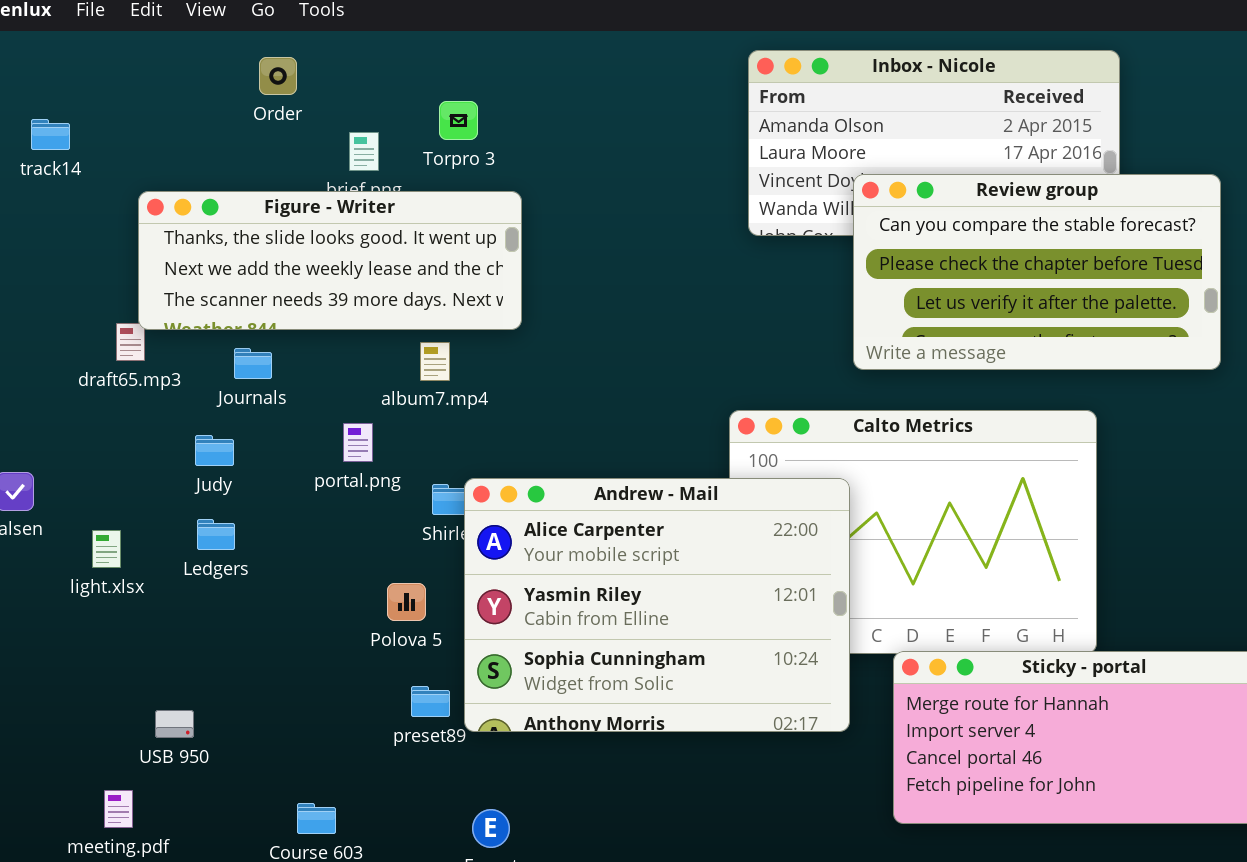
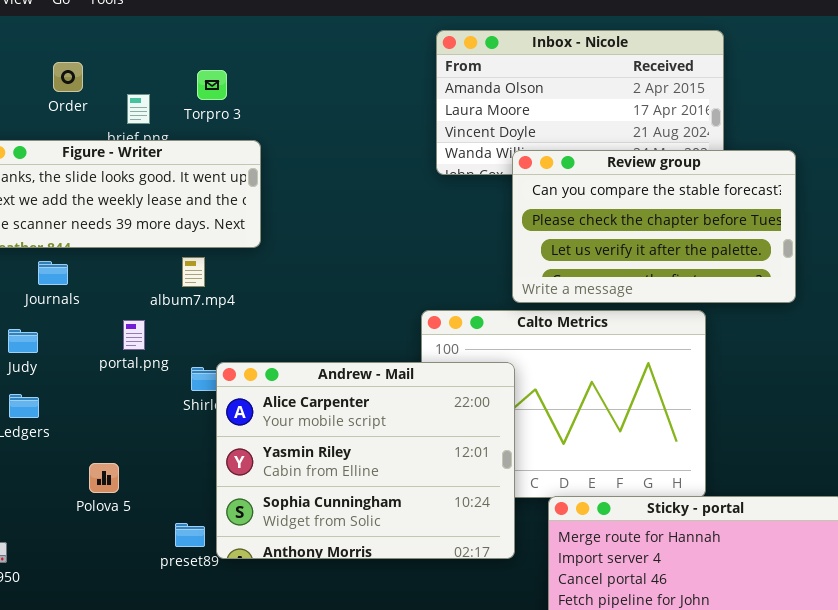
Order: [259,57,297,95] -> [53,62,83,92], moved
Review group: [853,174,1221,370] -> [512,150,796,303], moved
Polova 5: [387,583,426,621] -> [89,463,119,493], moved

